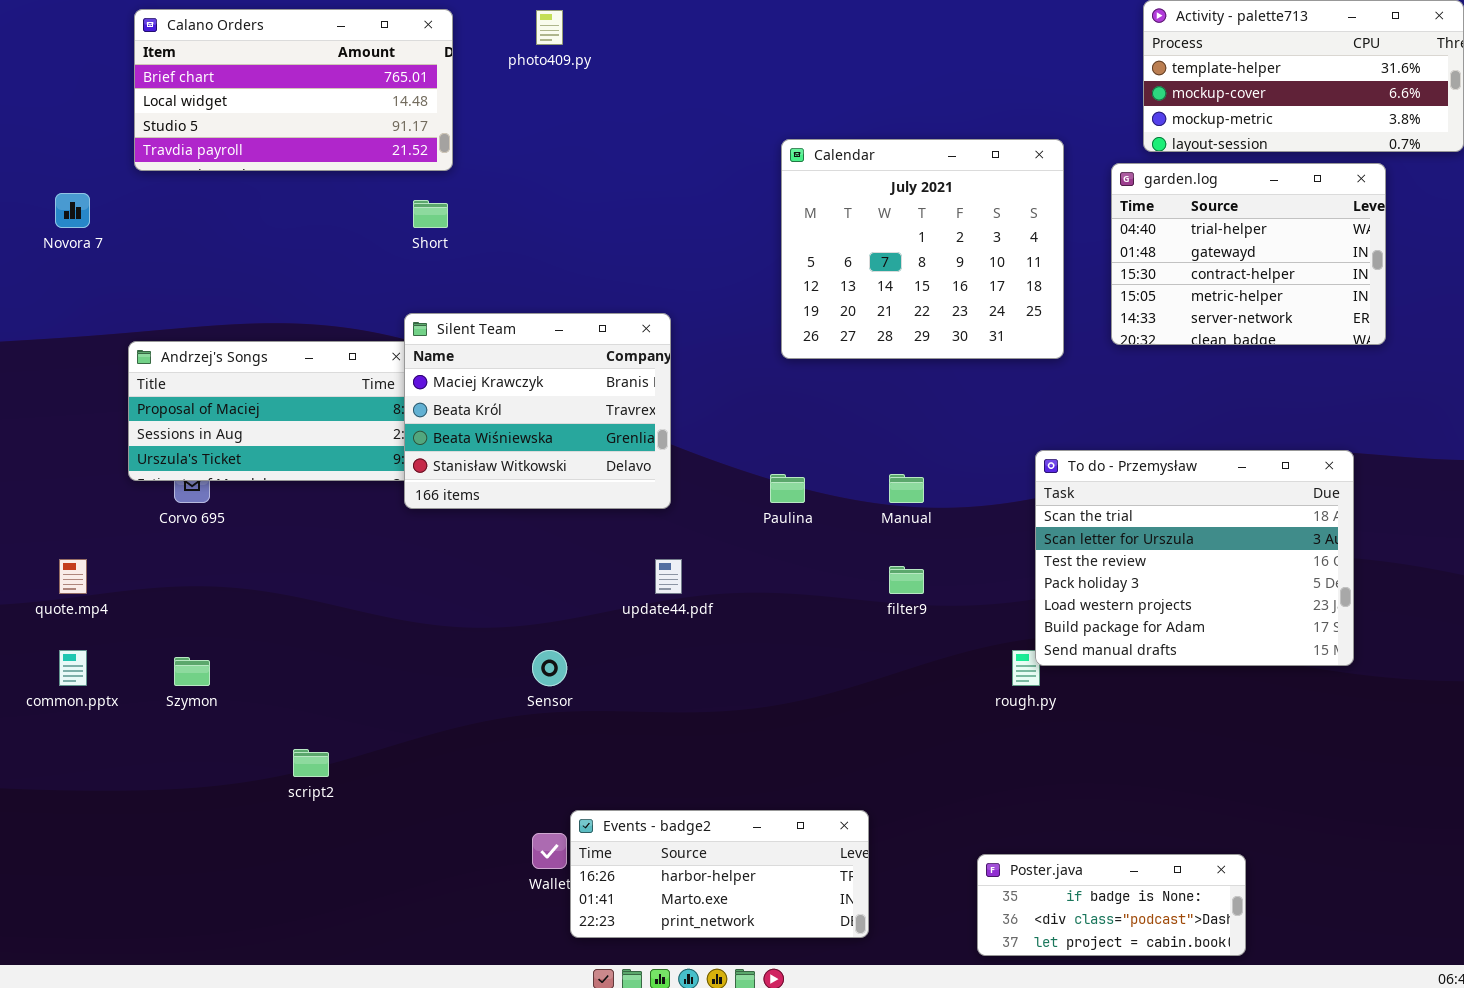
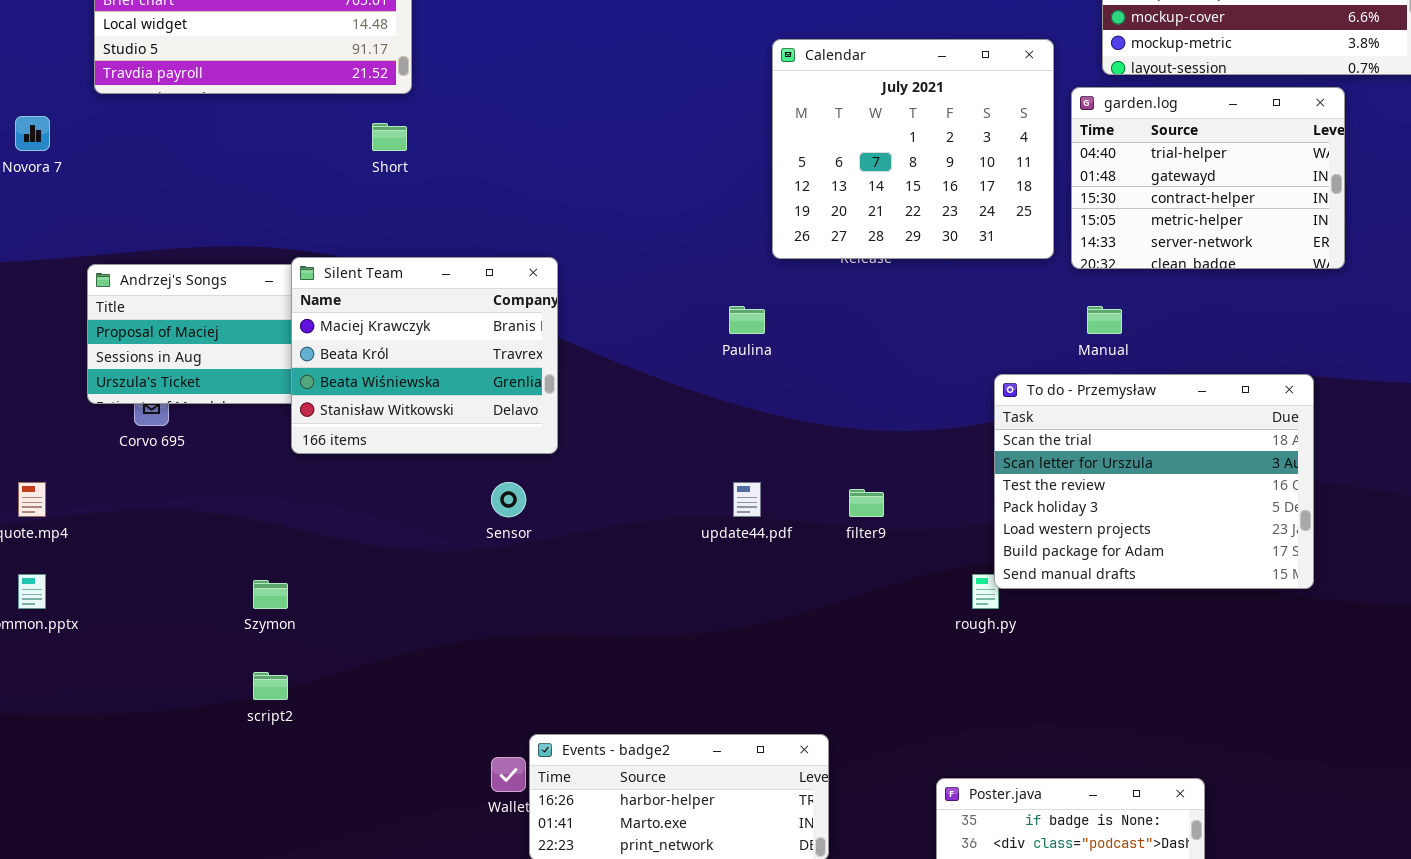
Calendar: [781,139,1064,359] -> [772,39,1054,259], moved
Silent Team: [404,313,671,509] -> [291,257,558,454], moved
Paulina: [770,474,805,503] -> [729,306,765,334], moved
Manual: [889,474,924,503] -> [1087,306,1122,334], moved
update44.pdf: [655,559,682,594] -> [733,482,761,517], moved
Sensor: [532,650,567,686] -> [491,482,526,517], moved
Szymon: [174,657,210,686] -> [253,580,288,609], moved

